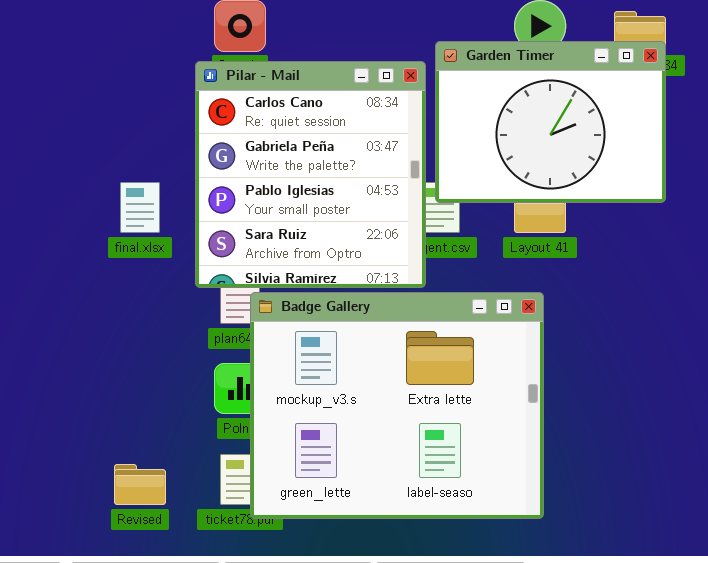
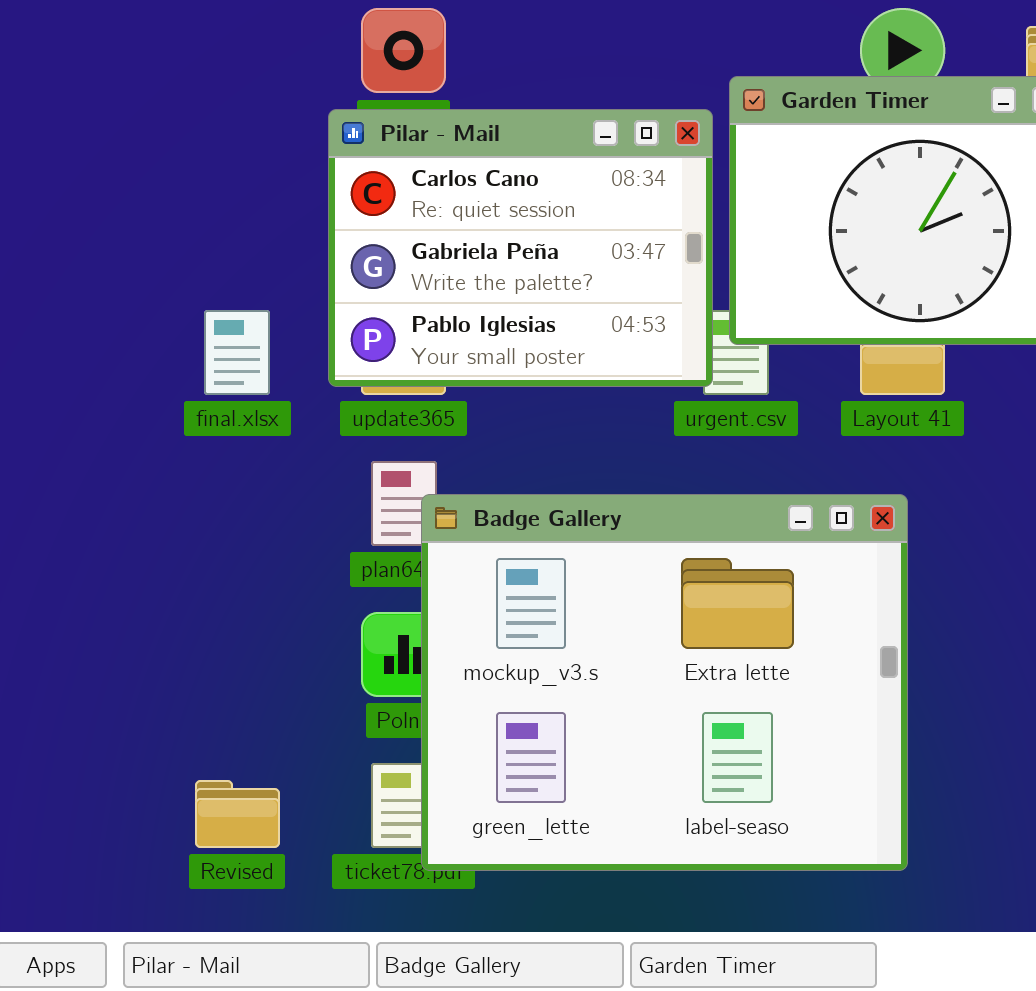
Pilar - Mail: [195,61,426,288] -> [328,109,713,387], resized

